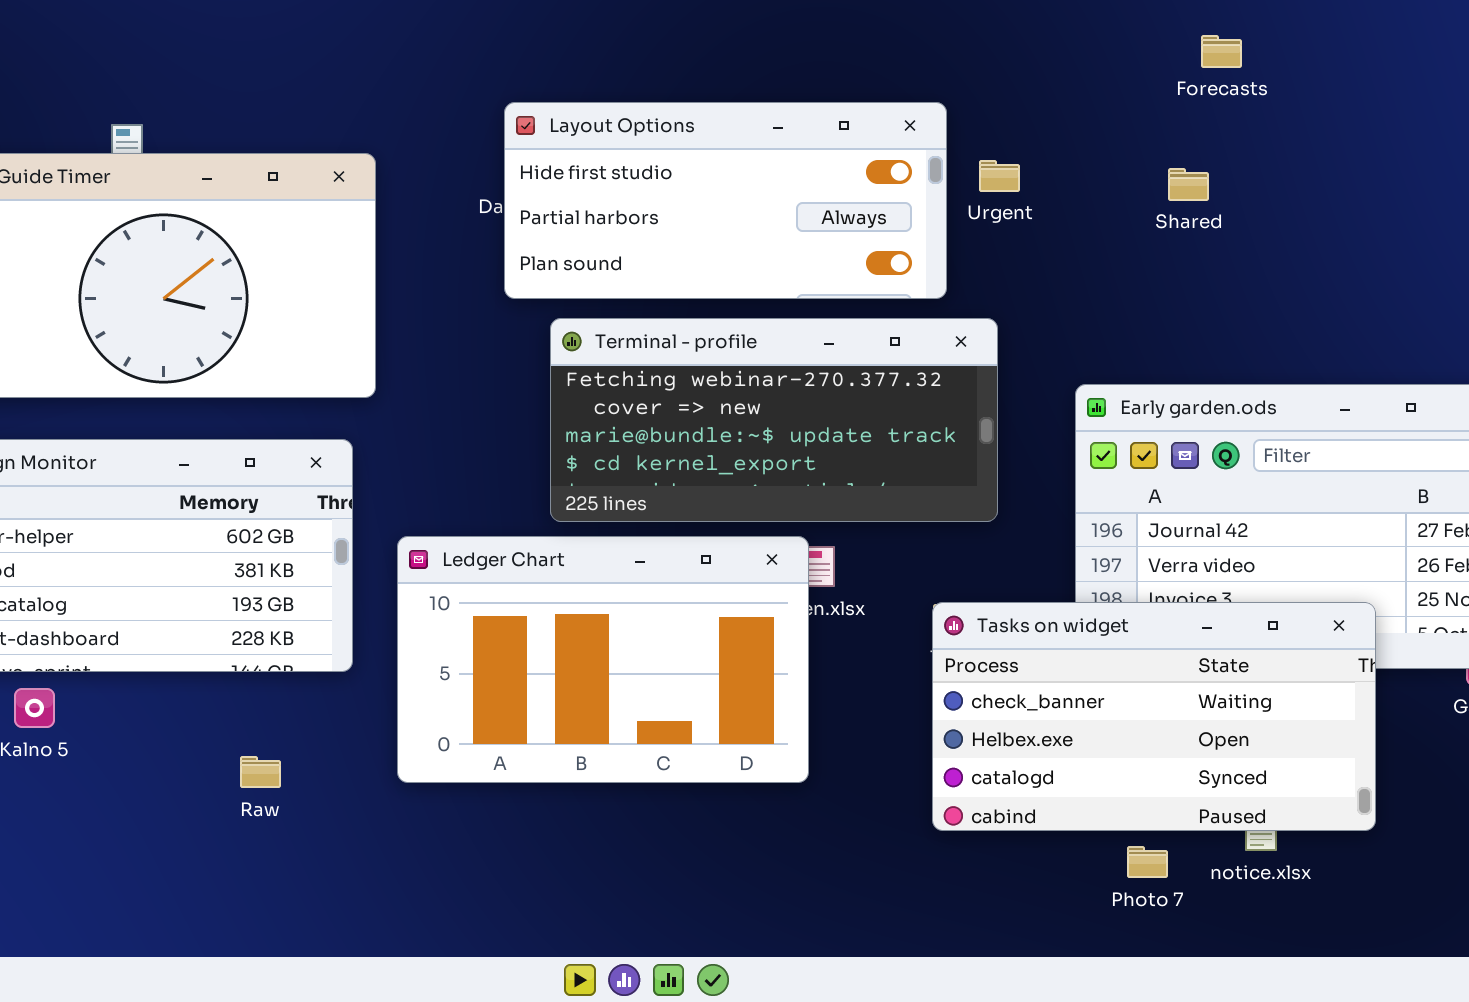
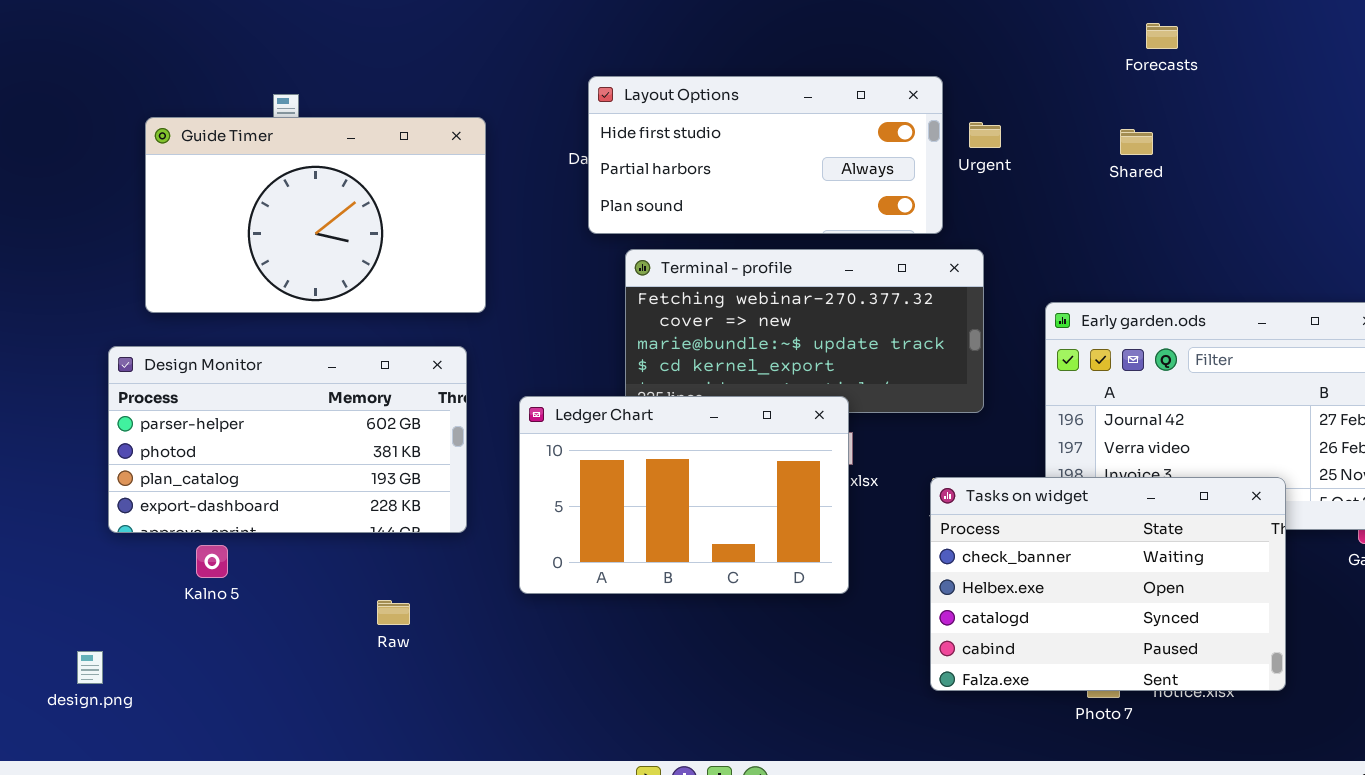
Ledger Chart: [397,536,809,783] -> [519,396,849,594], moved
Tasks on widget: [932,602,1376,831] -> [930,477,1286,691], resized

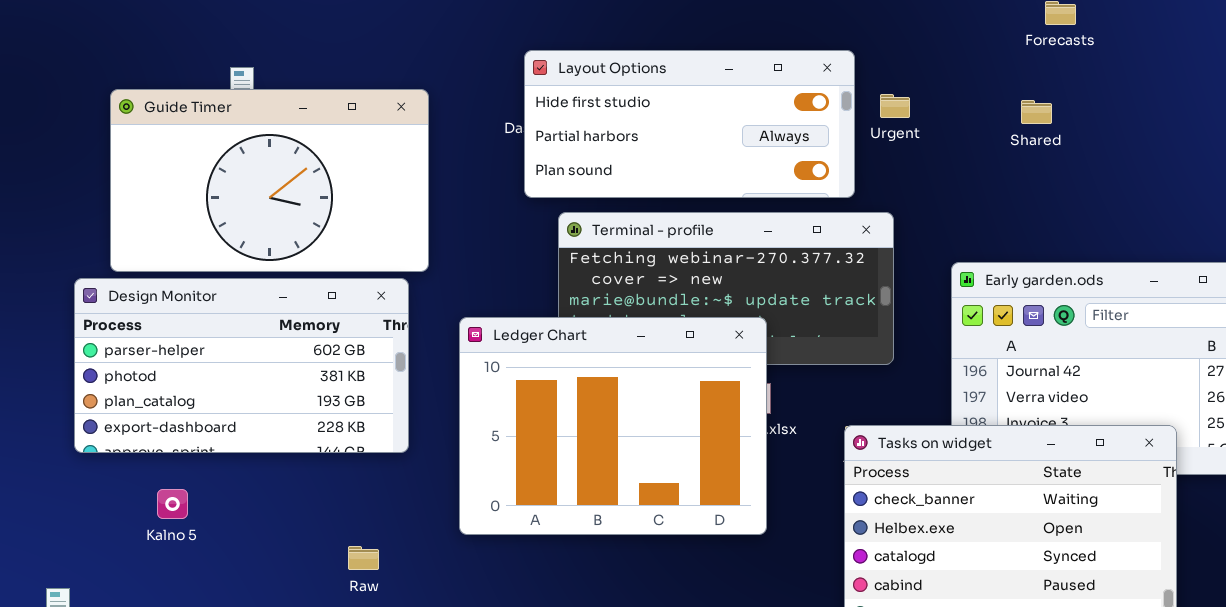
Design Monitor: [108,346,467,533] -> [74,278,409,453], moved
Ledger Chart: [519,396,849,594] -> [459,317,767,535], resized
Raw: [377,600,410,625] -> [348,546,379,570], moved

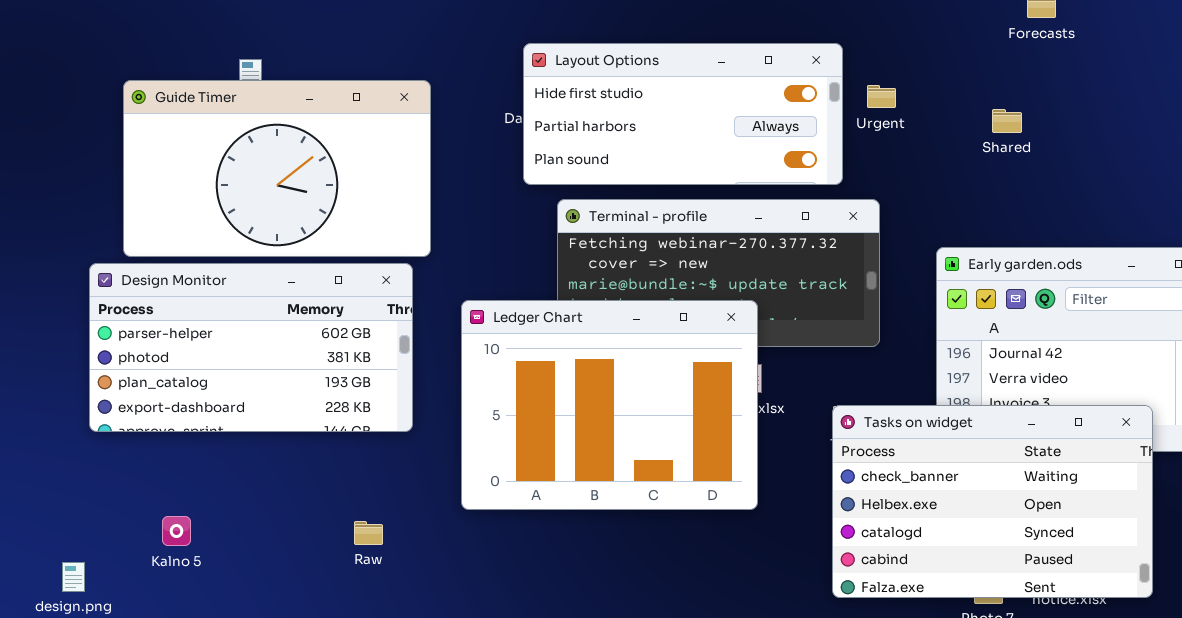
Shared: [1021,100,1052,124] -> [992,109,1022,133], moved
Kalno 5: [157,489,188,519] -> [162,516,191,546], moved

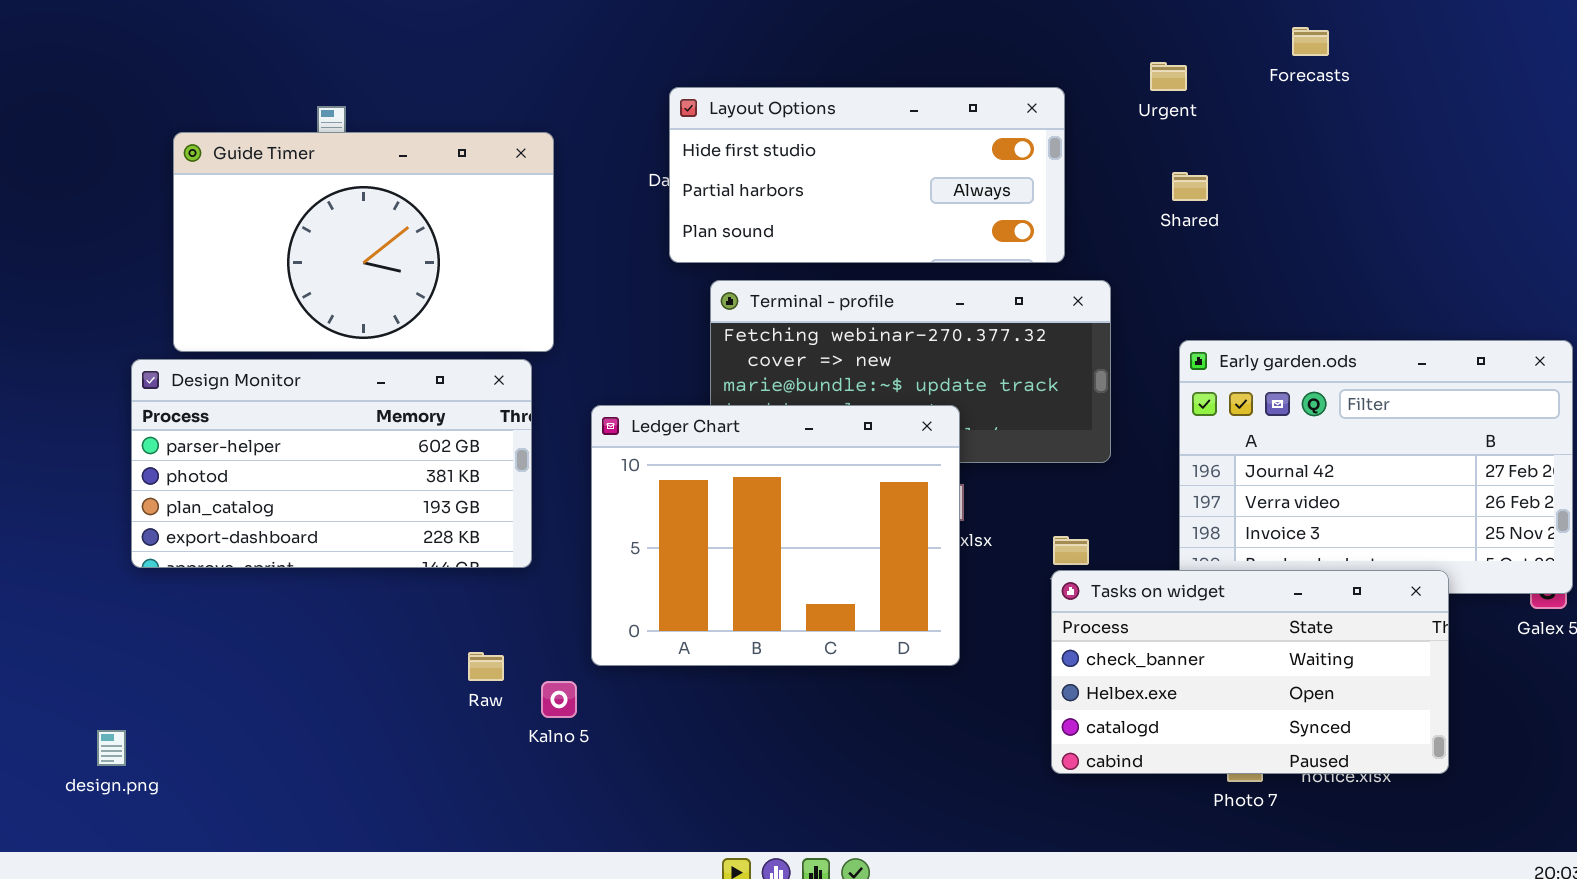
Urgent: [867,85,896,108] -> [1150,62,1187,91], moved
Shared: [992,109,1022,133] -> [1172,172,1208,201], moved
Tasks on widget: [832,405,1153,598] -> [1051,570,1449,774], resized
Kalno 5: [162,516,191,546] -> [541,681,577,718], moved
Raw: [354,521,383,545] -> [468,652,504,681], moved

